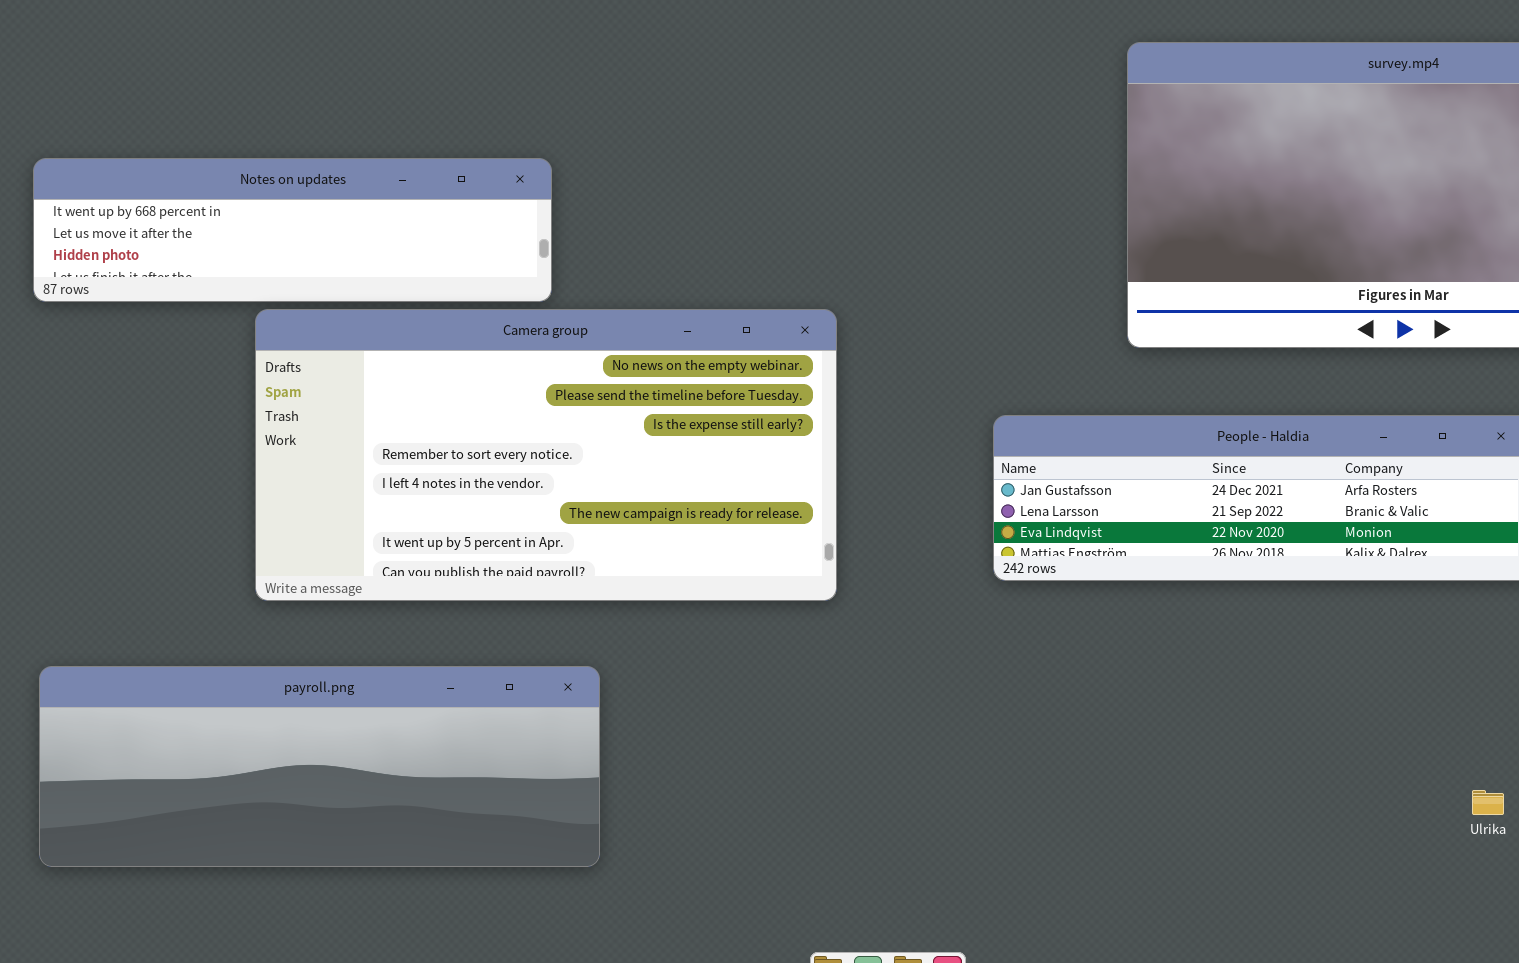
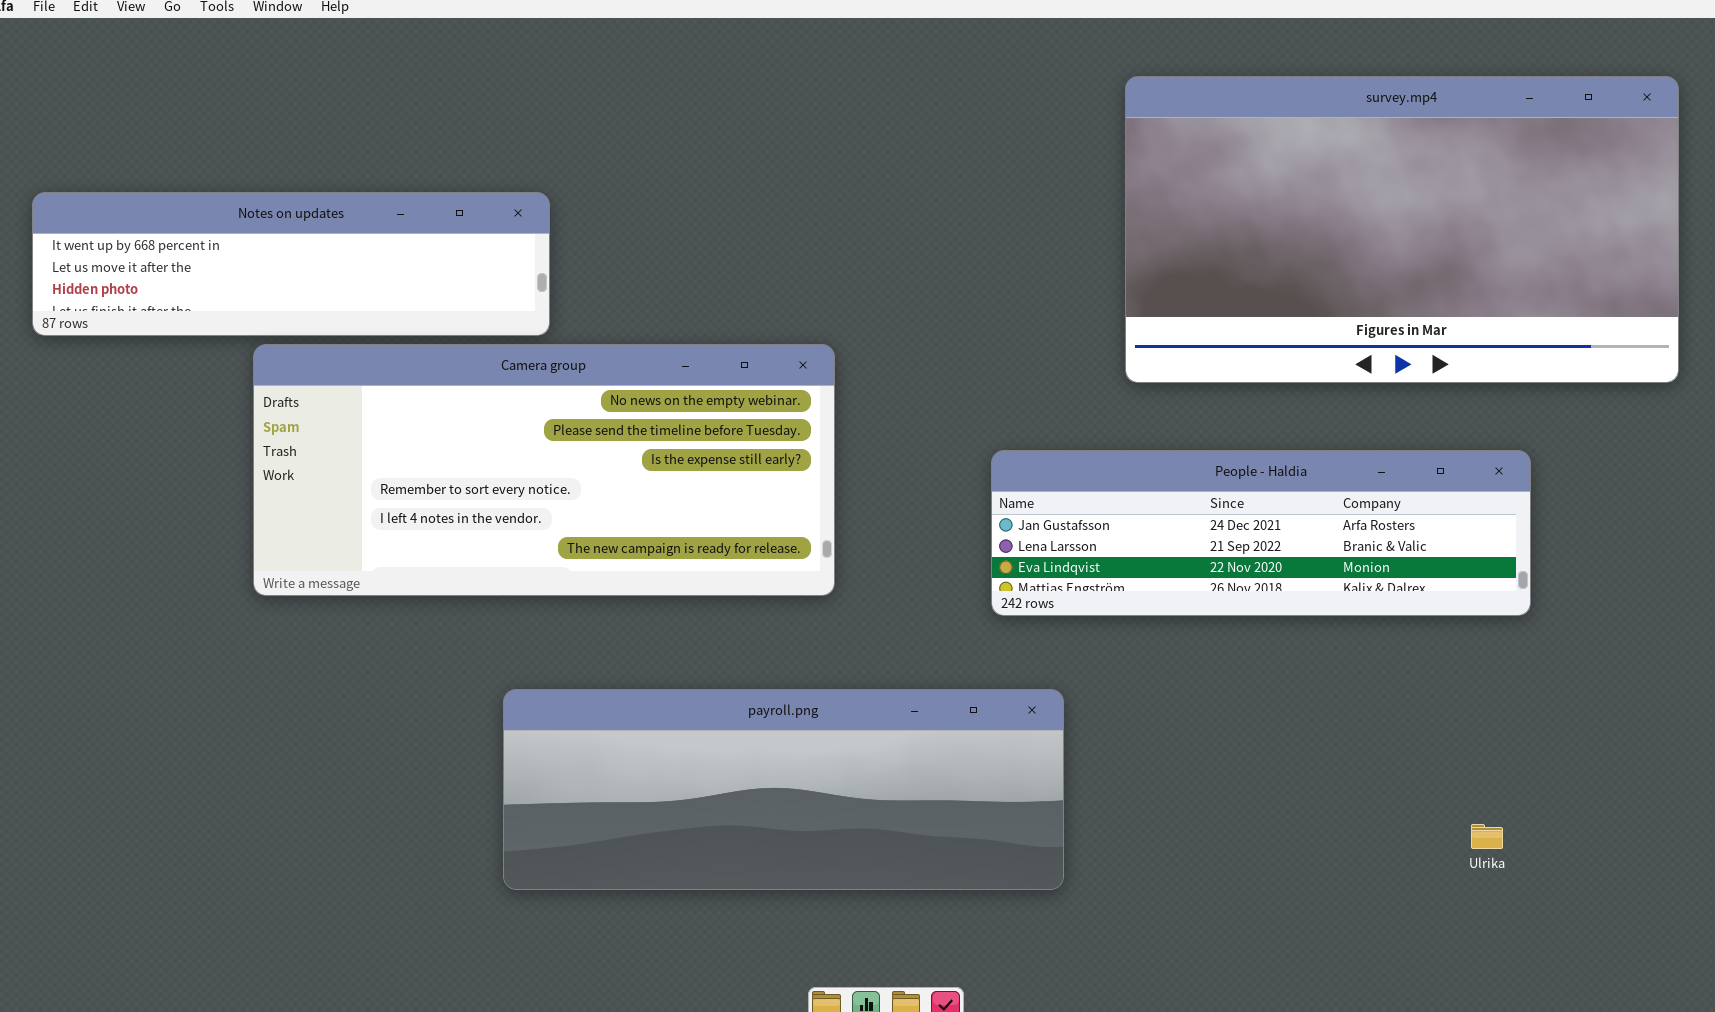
Camera group: [255,309,837,601] -> [253,344,835,596], resized
payroll.png: [39,666,600,867] -> [503,689,1064,890], moved

